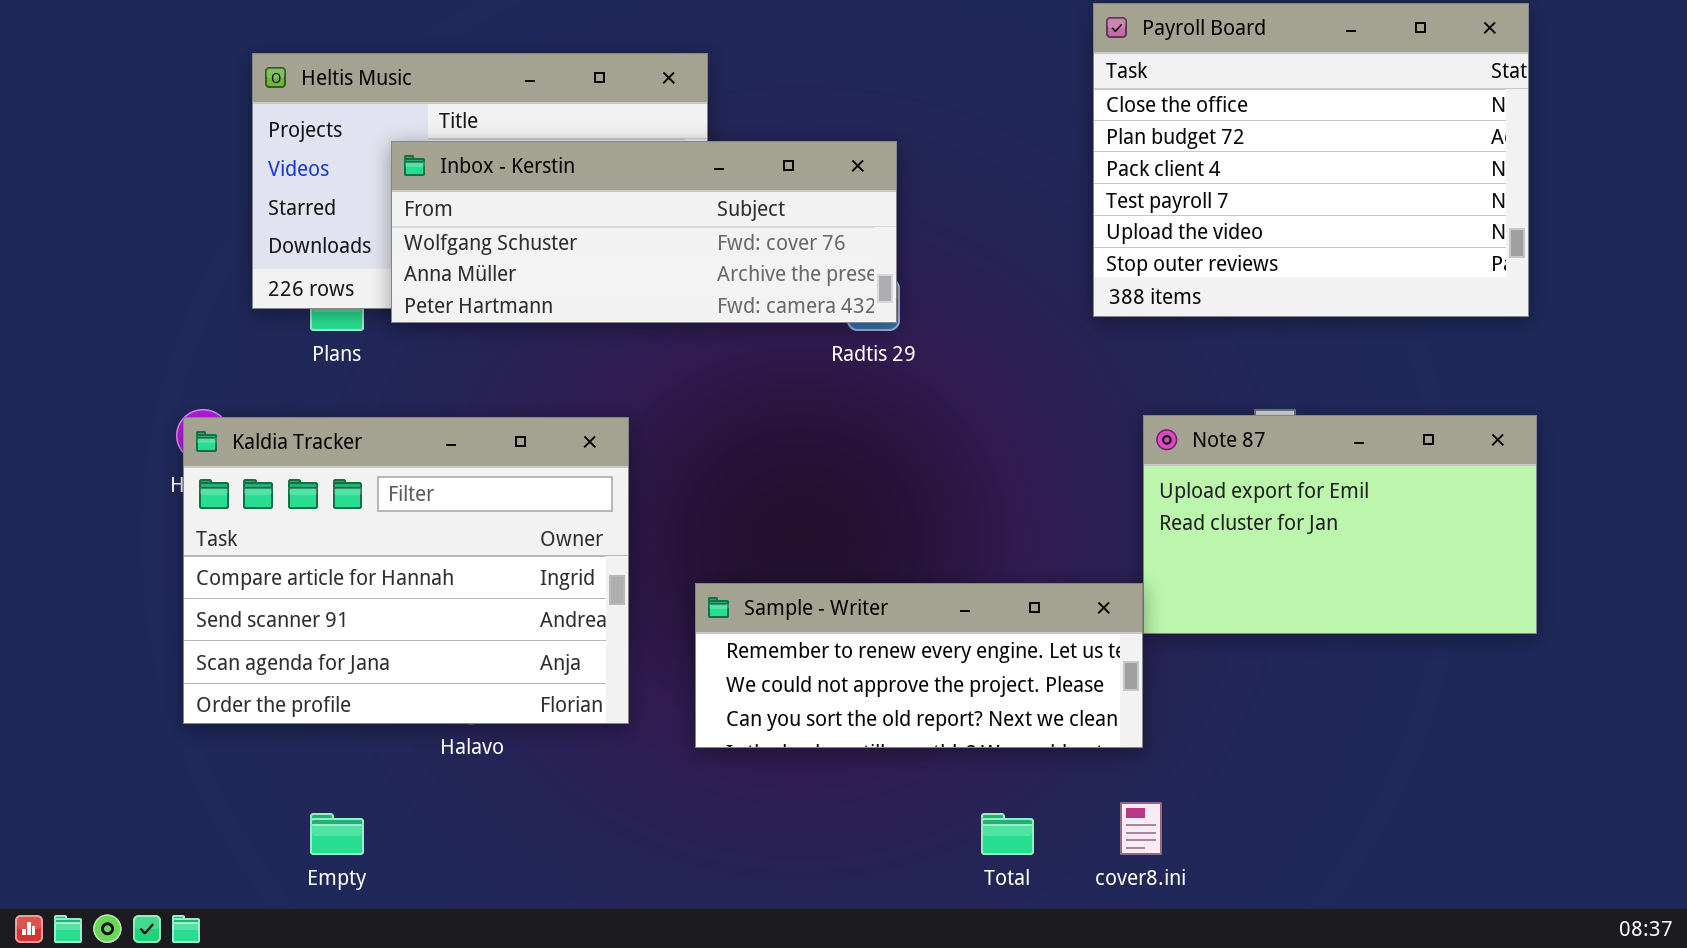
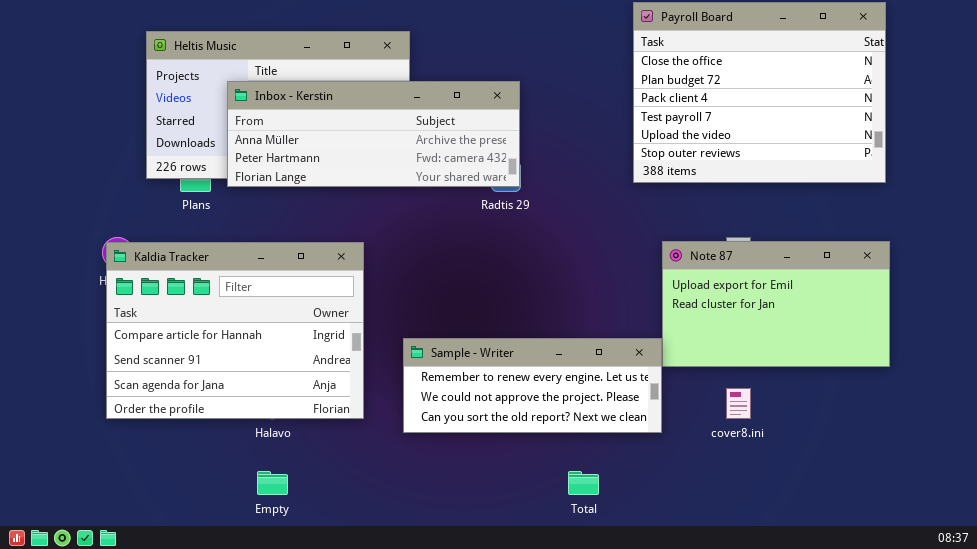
Inbox - Kerstin: [391,141,897,323] -> [227,81,520,187], scrolled down 1 row
cover8.ini: [1120,802,1162,855] -> [726,388,751,419], moved
Empty: [310,813,364,855] -> [257,471,288,495], moved

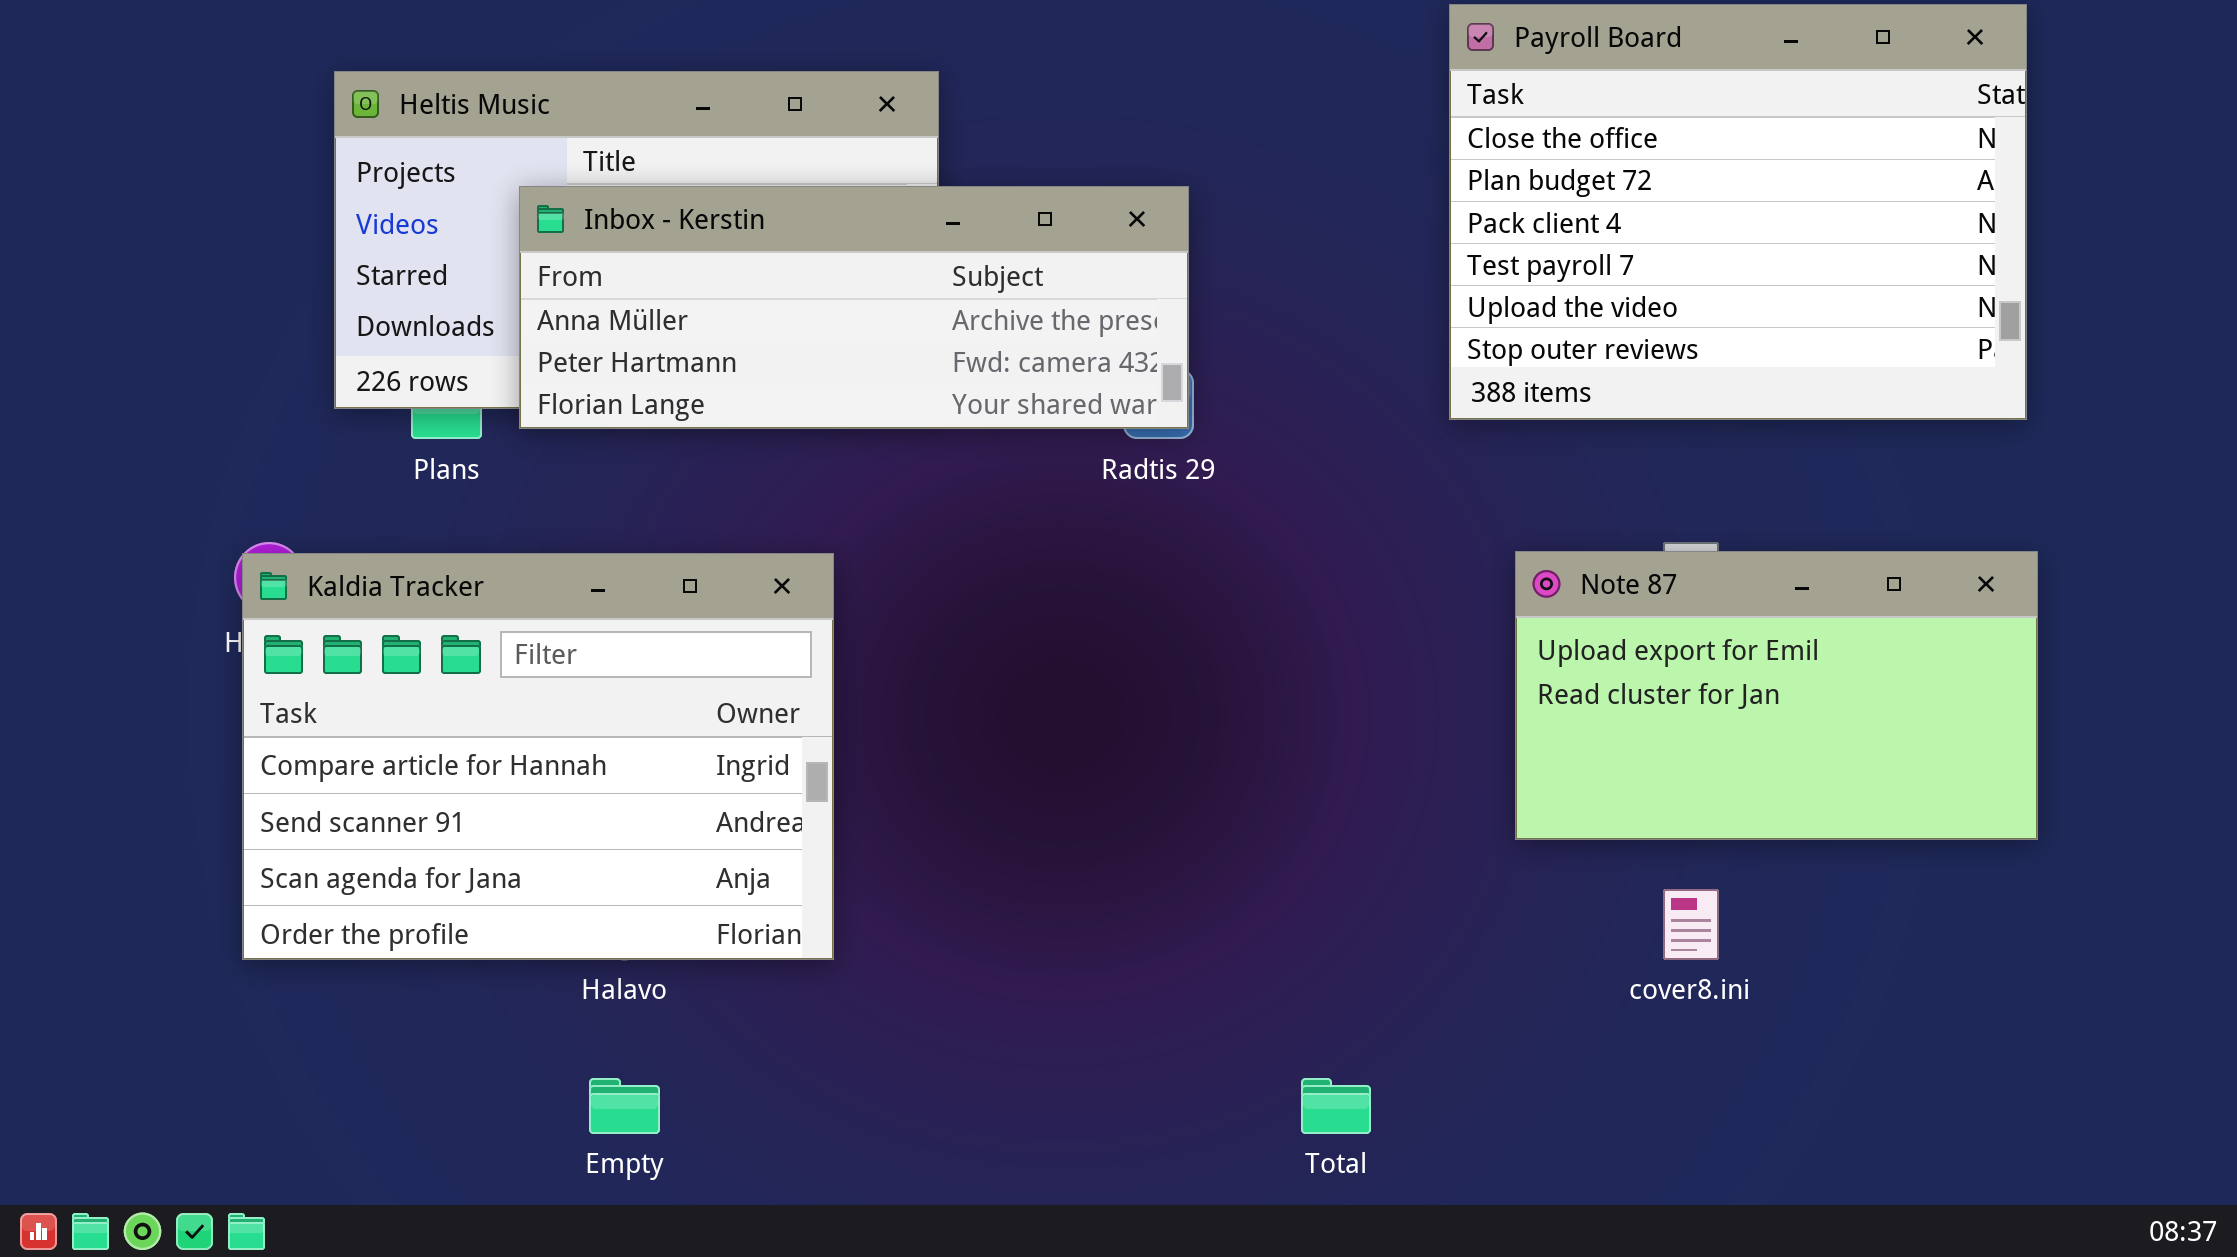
Sample - Writer: [403,338,662,433] -> none, closed

